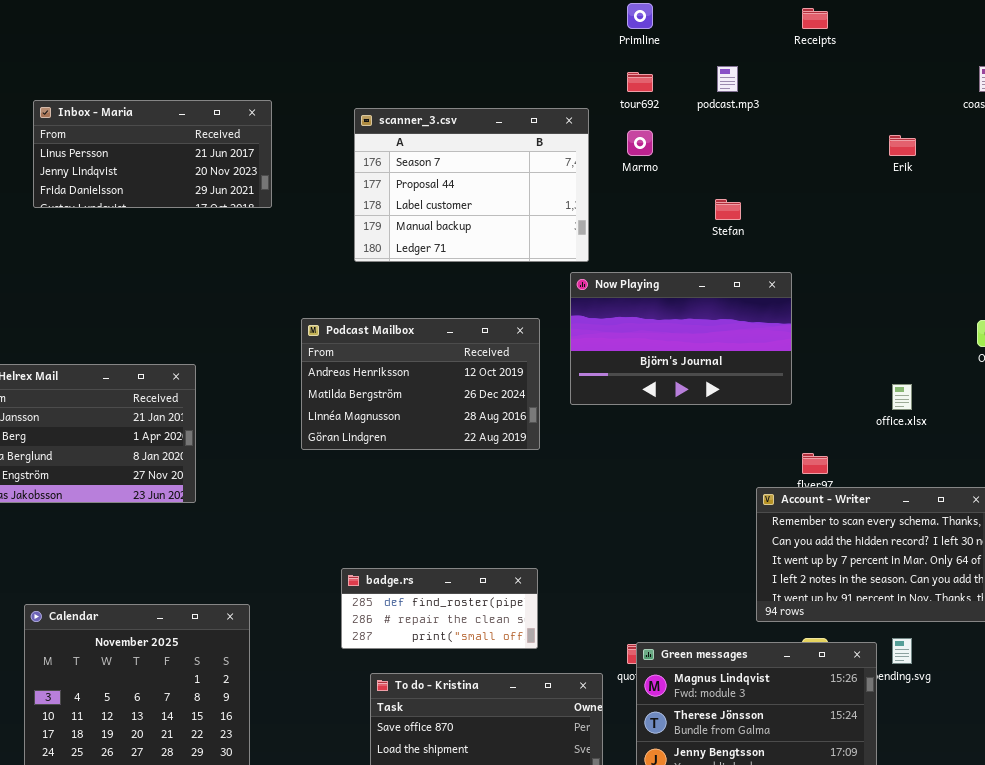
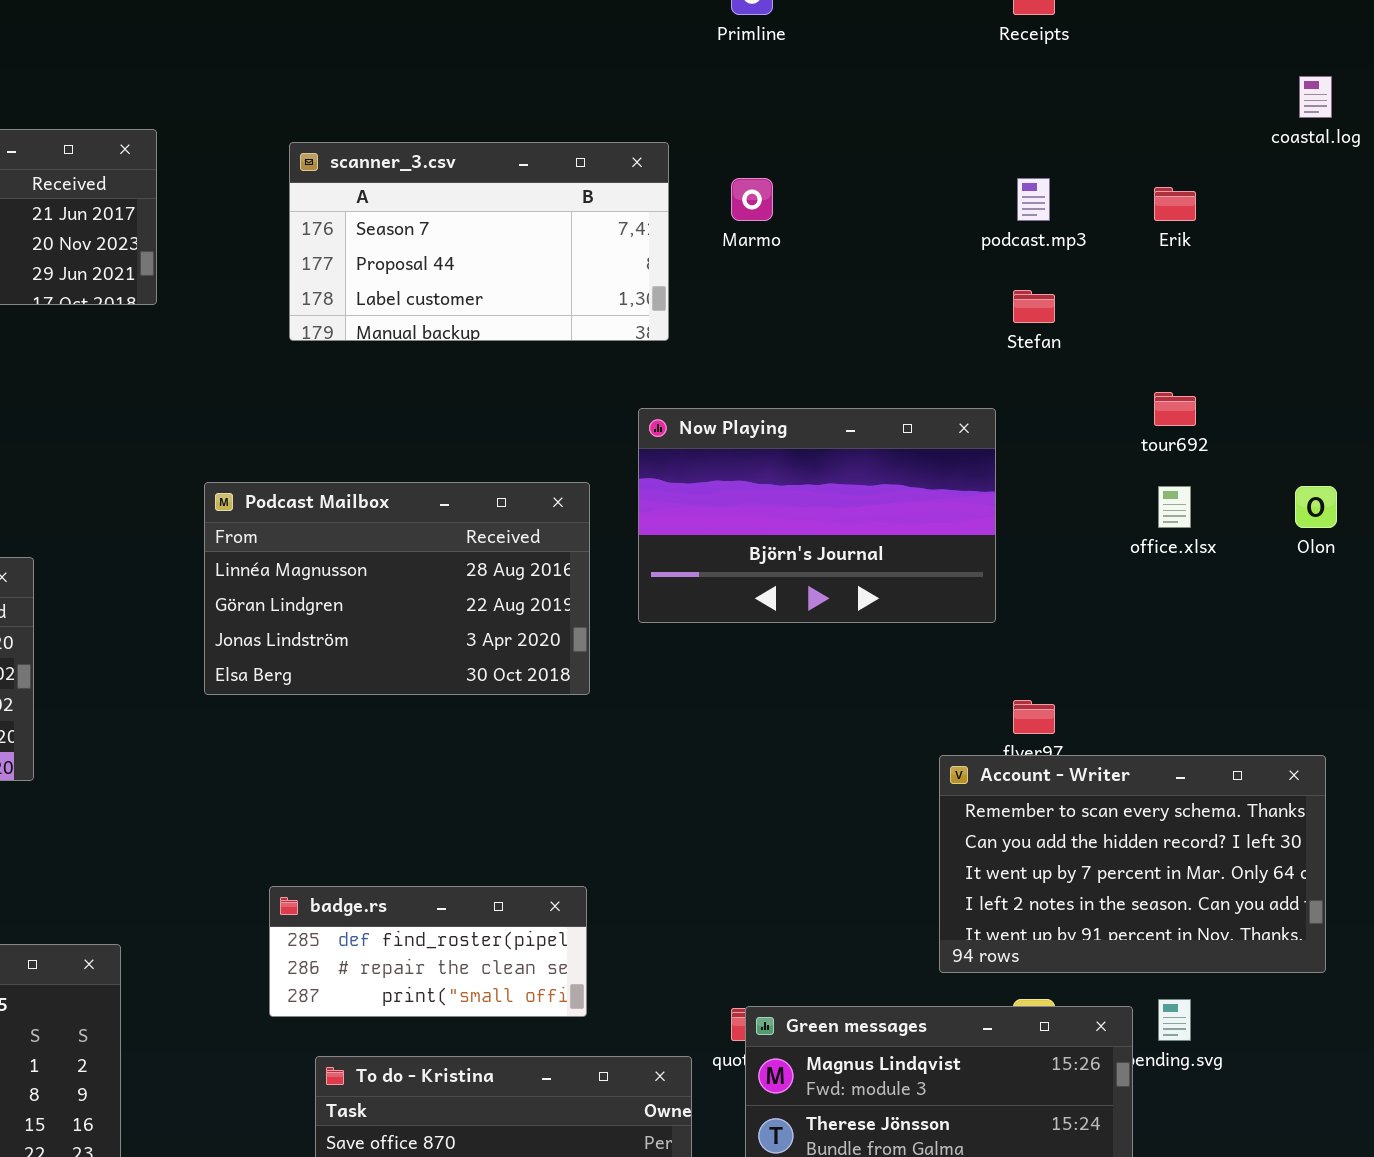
podcast.mp3: [717,66,738,92] -> [1017,178,1050,221], moved
tour692: [627,72,653,92] -> [1154,392,1196,426], moved
scanner_3.csv: [354,108,589,262] -> [289,142,669,341], resized
Stefan: [715,199,741,220] -> [1013,290,1055,323], moved
Podcast Mailbox: [301,318,540,450] -> [204,482,590,695], scrolled down 2 rows
office.xlsx: [892,384,912,410] -> [1158,486,1191,528], moved

